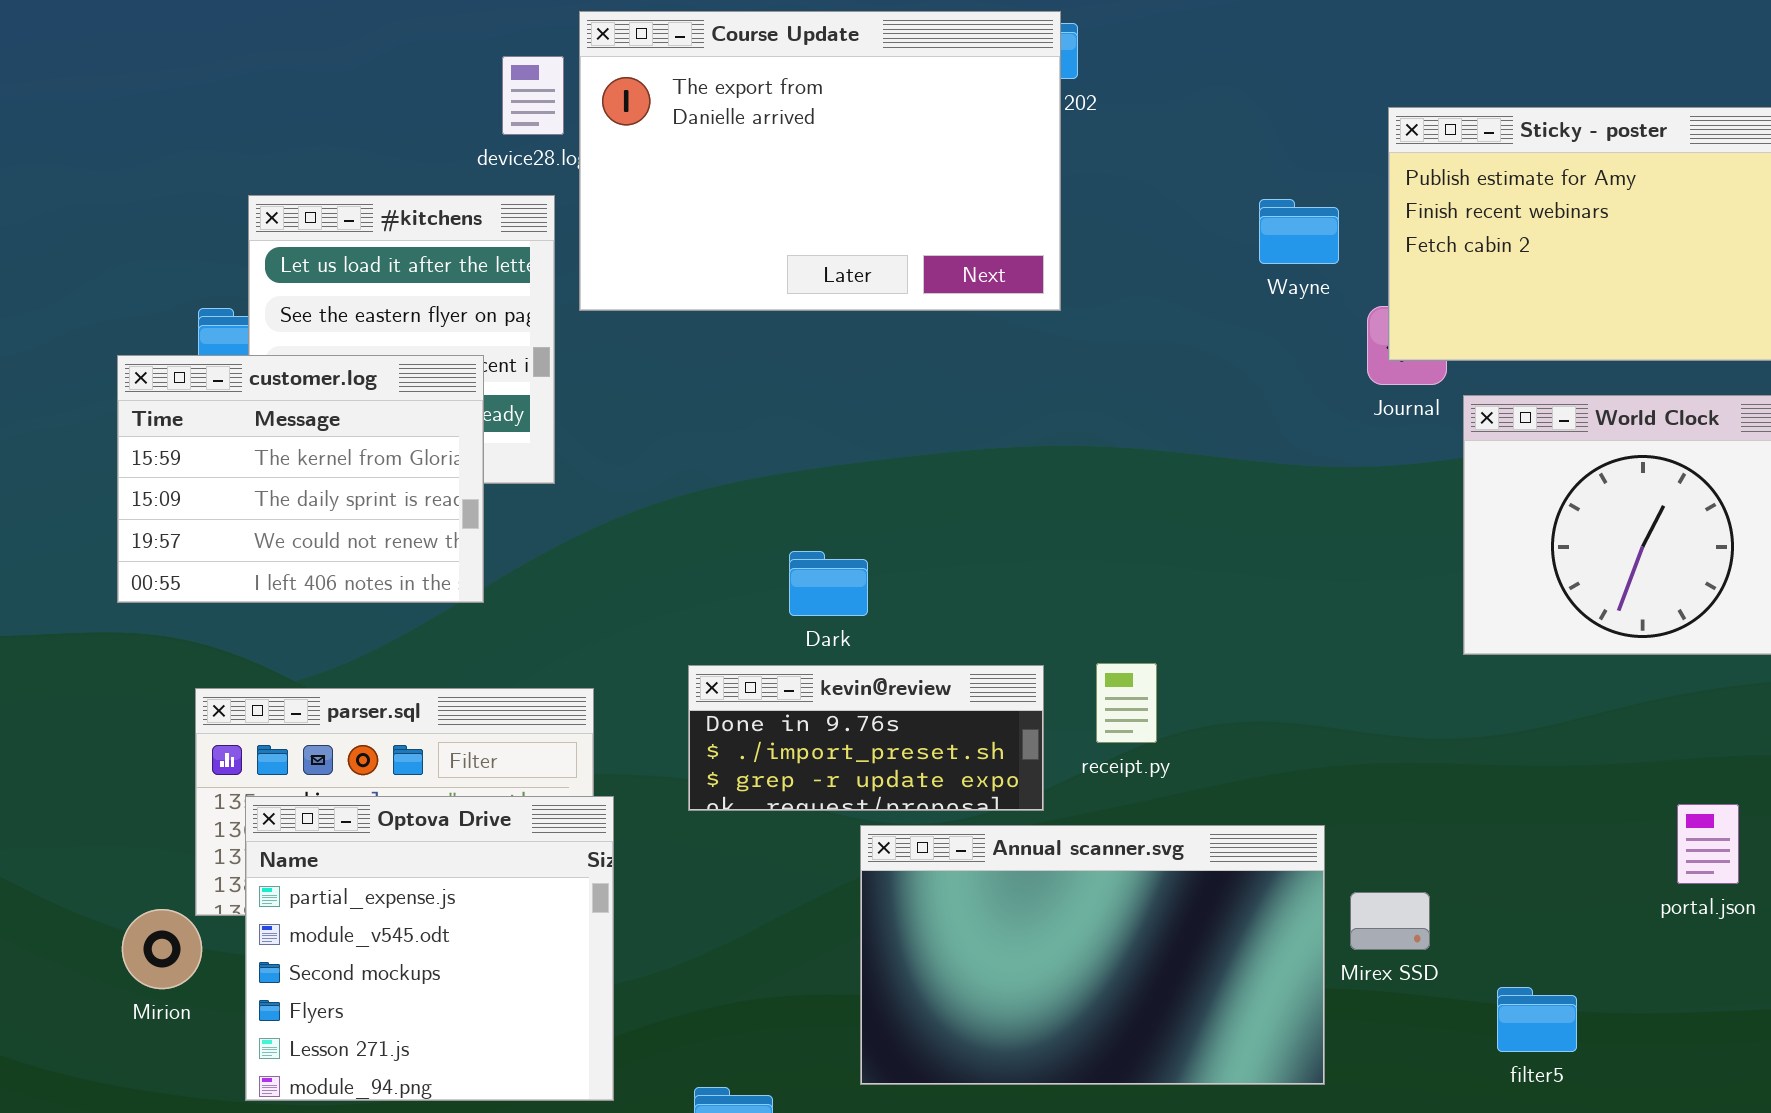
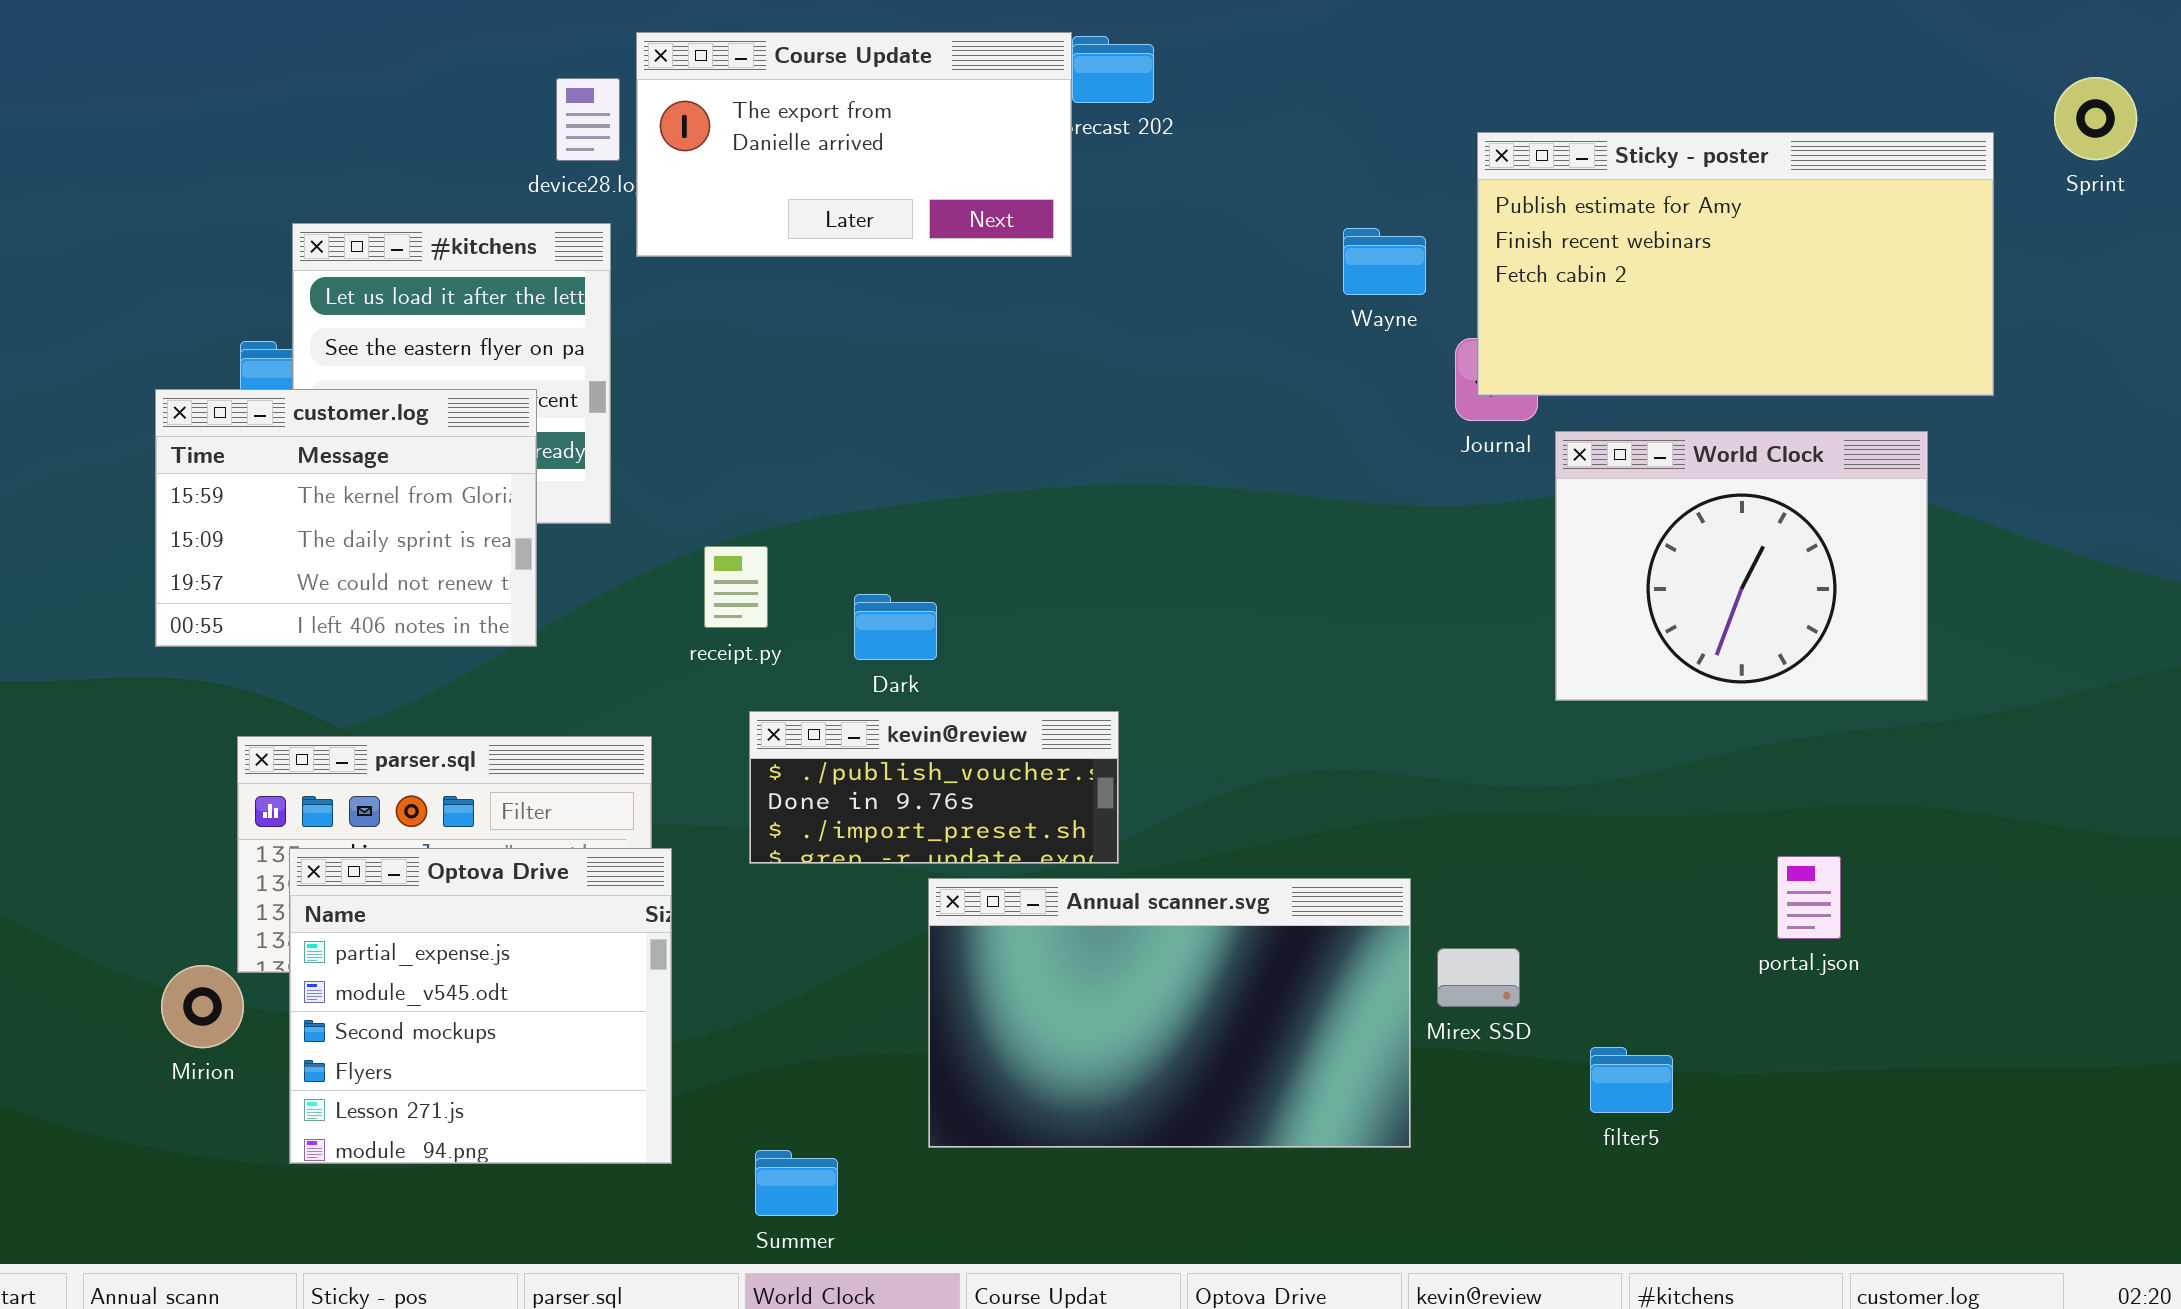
Course Update: [579,11,1061,311] -> [636,32,1072,257], resized
receipt.py: [1096,663,1157,743] -> [704,546,768,628], moved
kevin@review: [688,665,1044,811] -> [749,711,1119,864], scrolled up 1 row

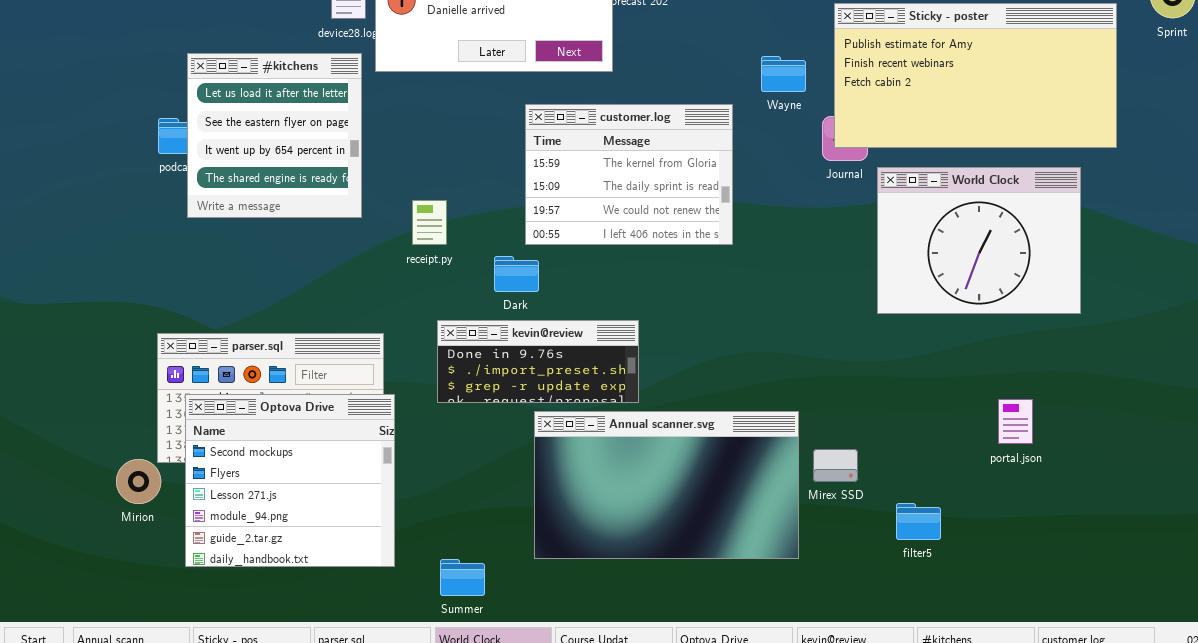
customer.log: [155,389,537,647] -> [525,104,733,245], moved
receipt.py: [704,546,768,628] -> [412,200,447,245], moved
kevin@review: [749,711,1119,864] -> [437,320,639,403], scrolled down 1 row
Optova Drive: [289,848,672,1164] -> [185,394,395,567], scrolled down 2 rows

